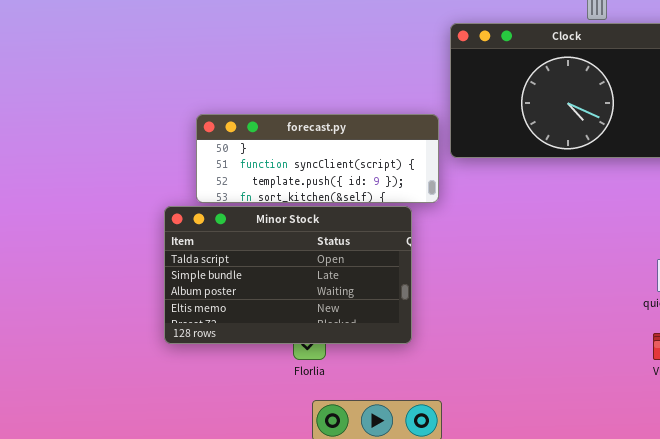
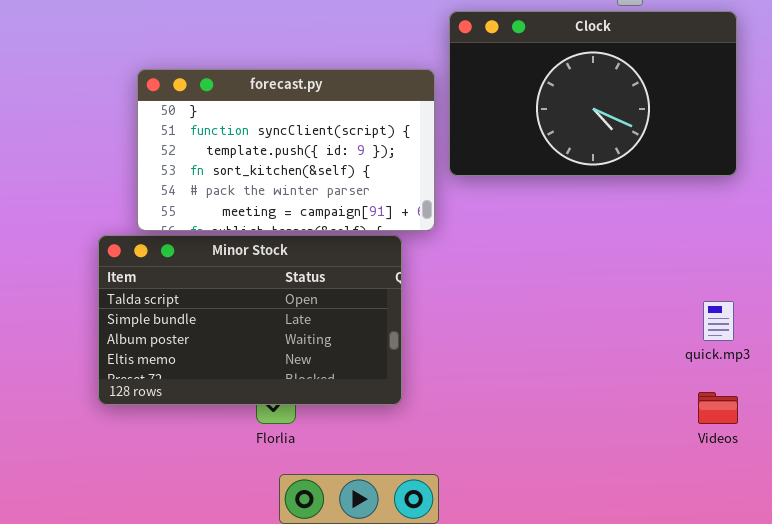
forecast.py: [196,114,439,203] -> [137,69,435,231], resized

